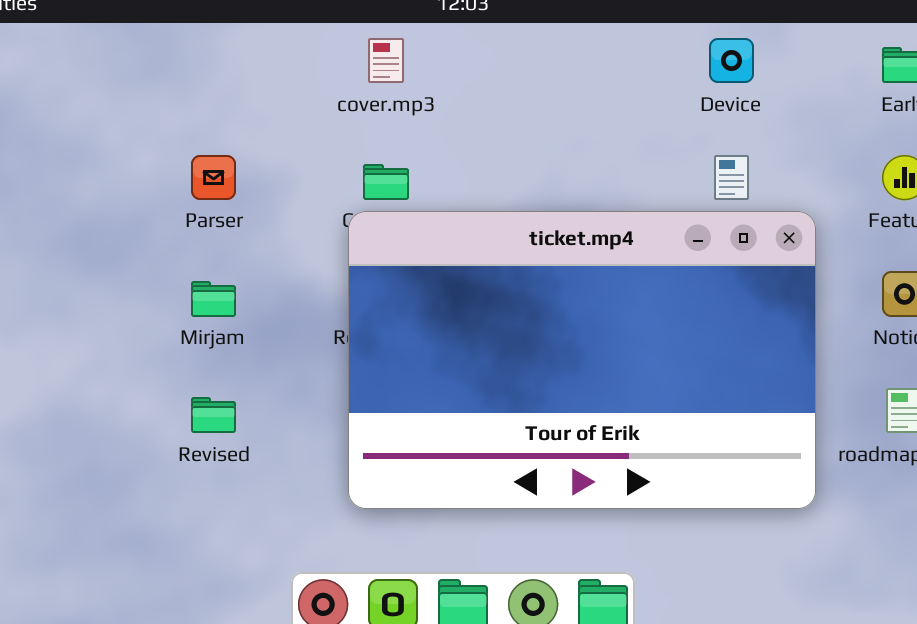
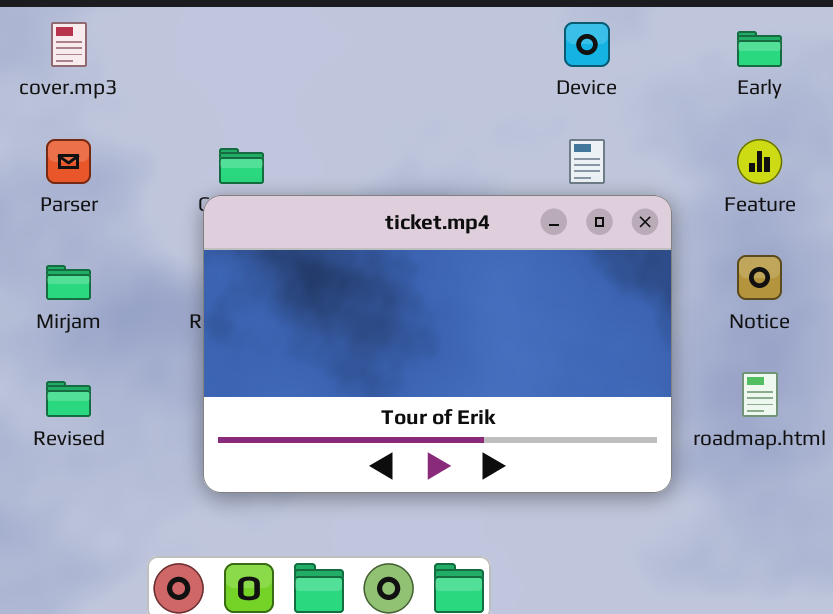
cover.mp3: [368,38,404,83] -> [51,22,87,67], moved

